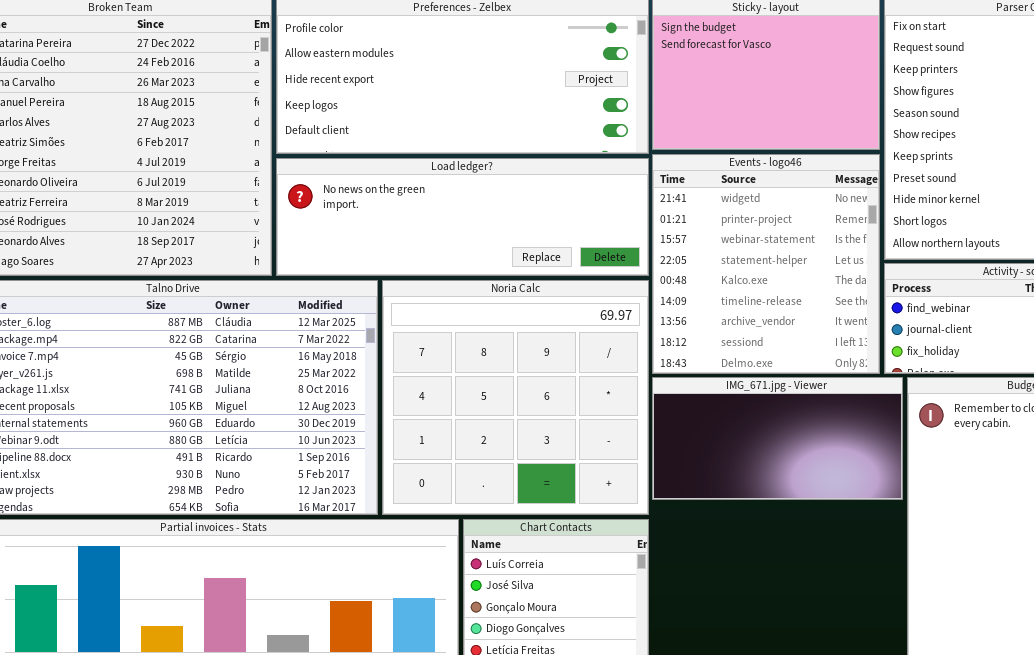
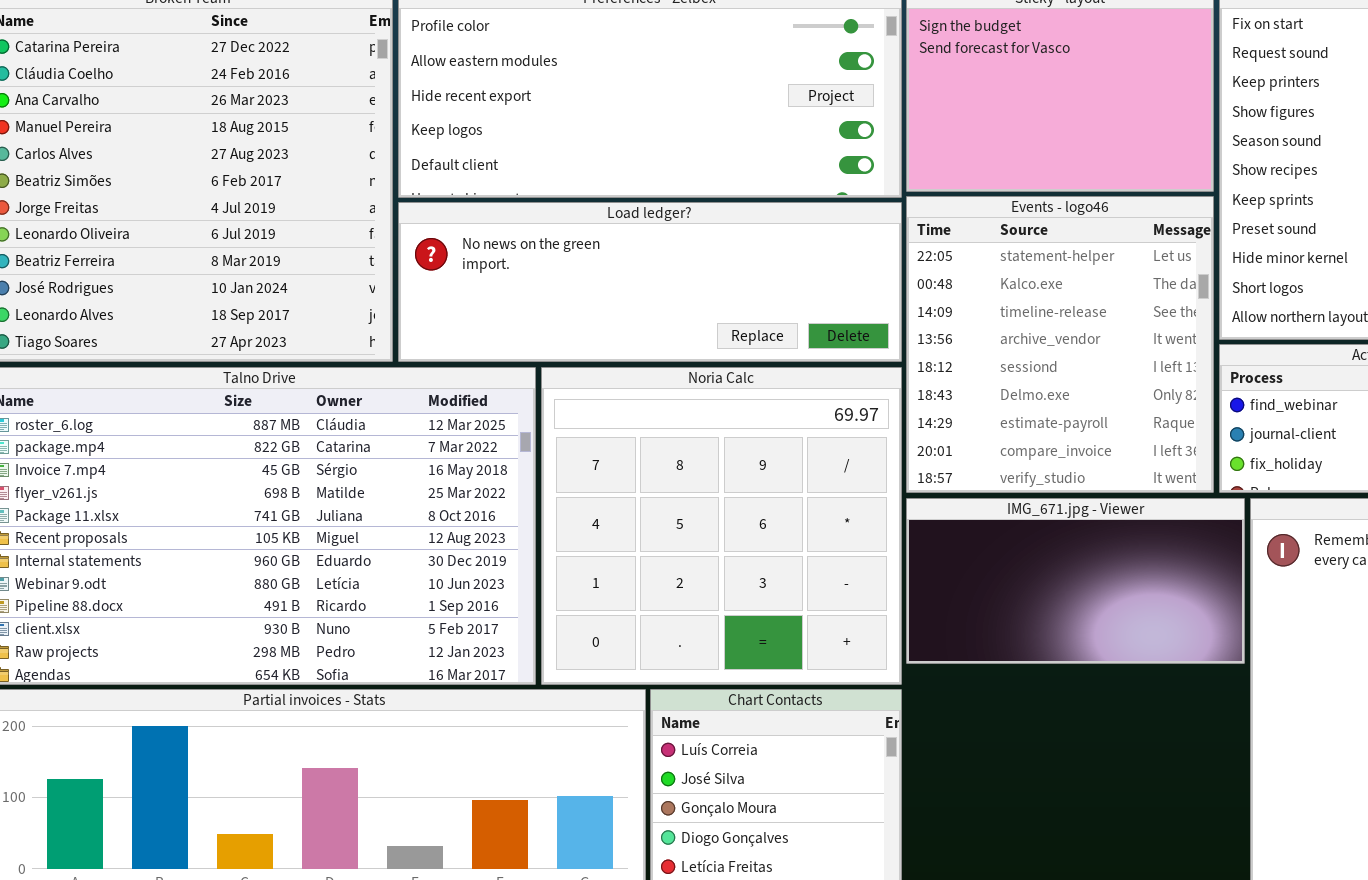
Events - logo46: [652,154,880,374] -> [906,196,1214,493], scrolled down 3 rows

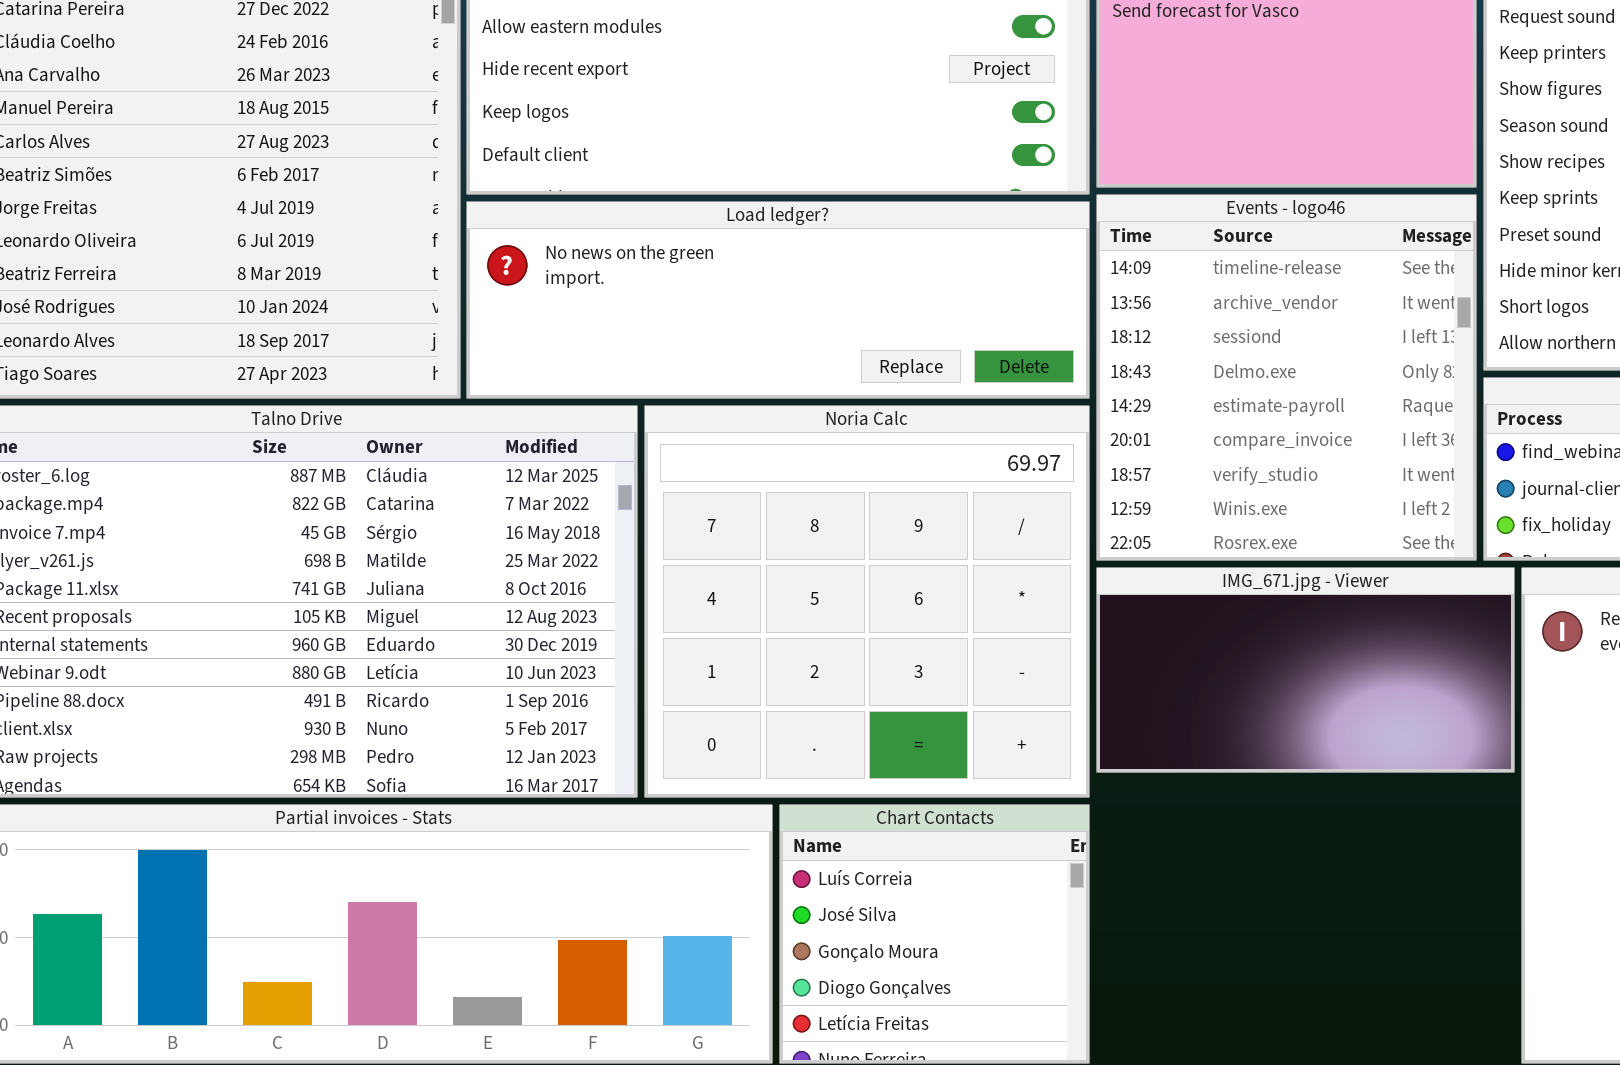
Events - logo46: [906,196,1214,493] -> [1096,194,1477,561], scrolled down 2 rows

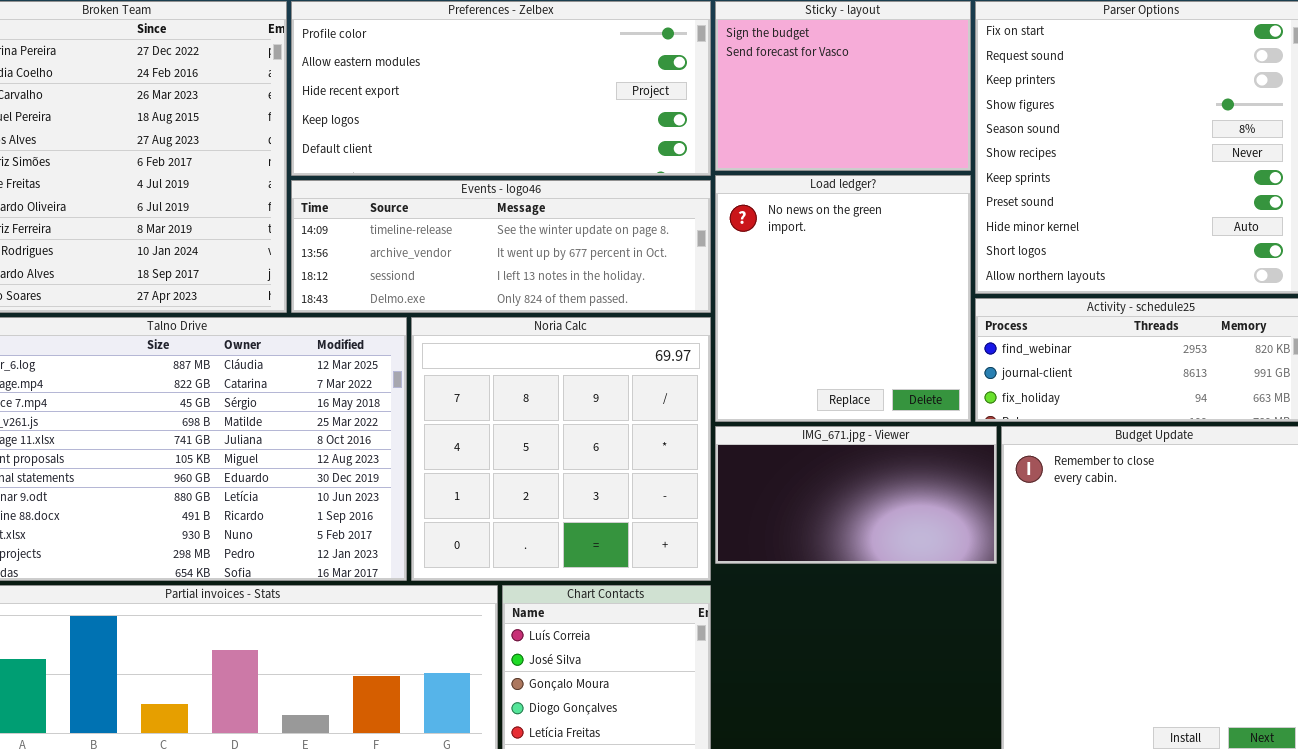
Events - logo46: [1096,194,1477,561] -> [291,180,711,313], moved, resized
Load ledger?: [466,201,1090,399] -> [715,175,971,422], moved, resized

